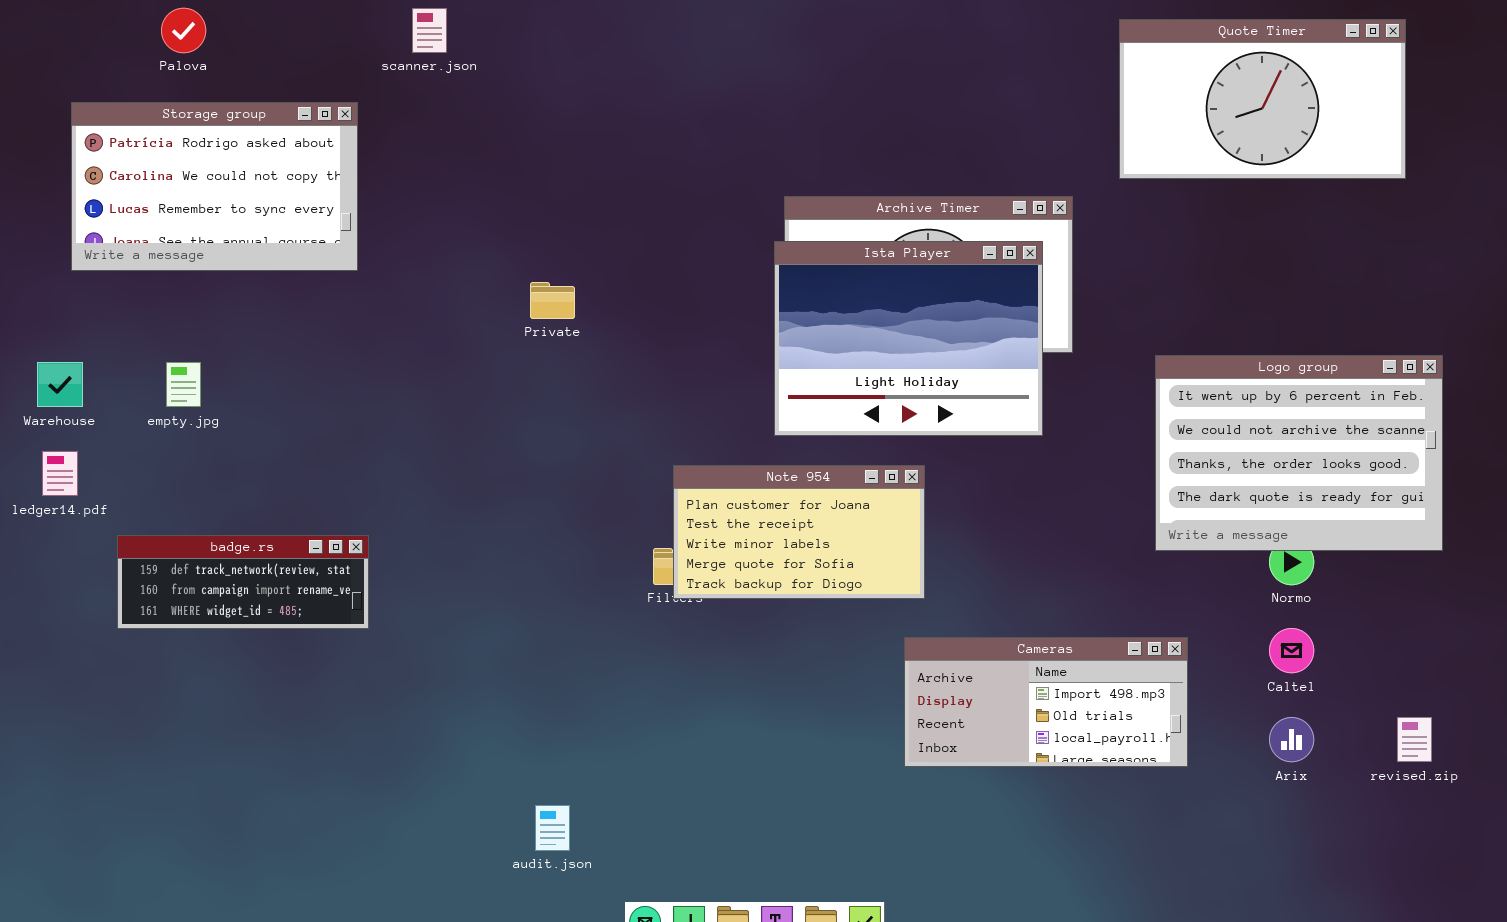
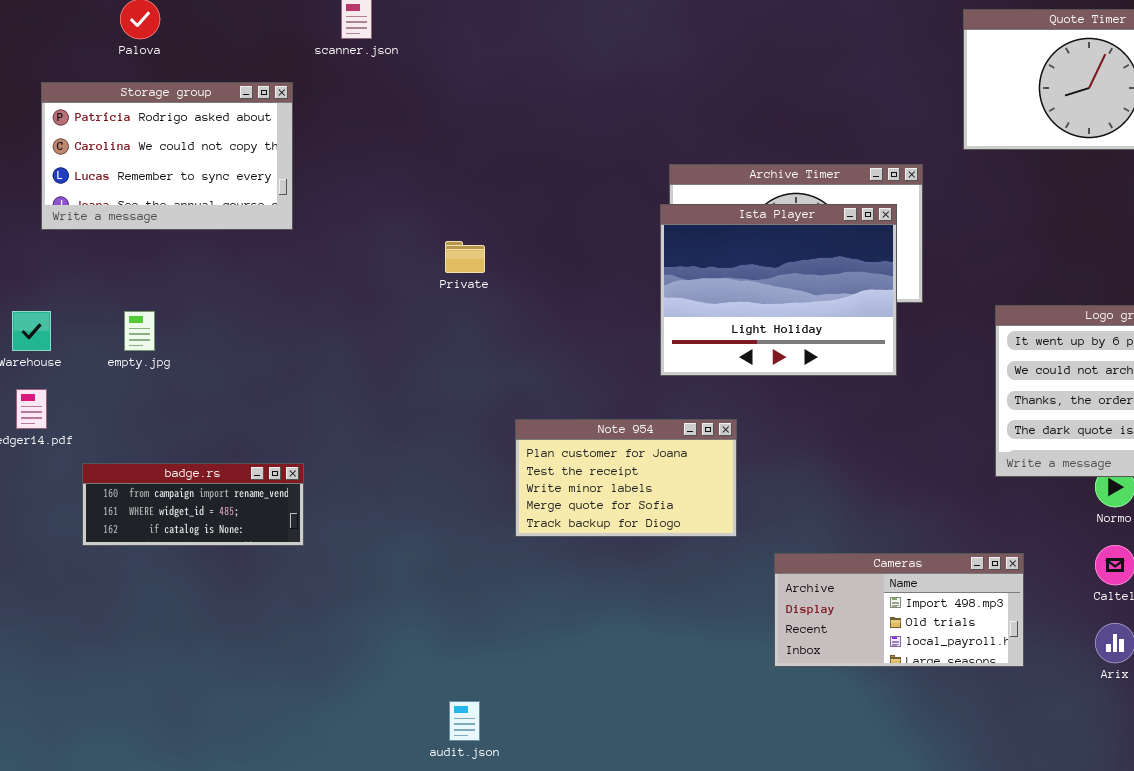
Note 954: [673,465,925,599] -> [515,419,737,537], moved
badge.rs: [117,535,369,629] -> [82,463,304,546], scrolled down 1 row

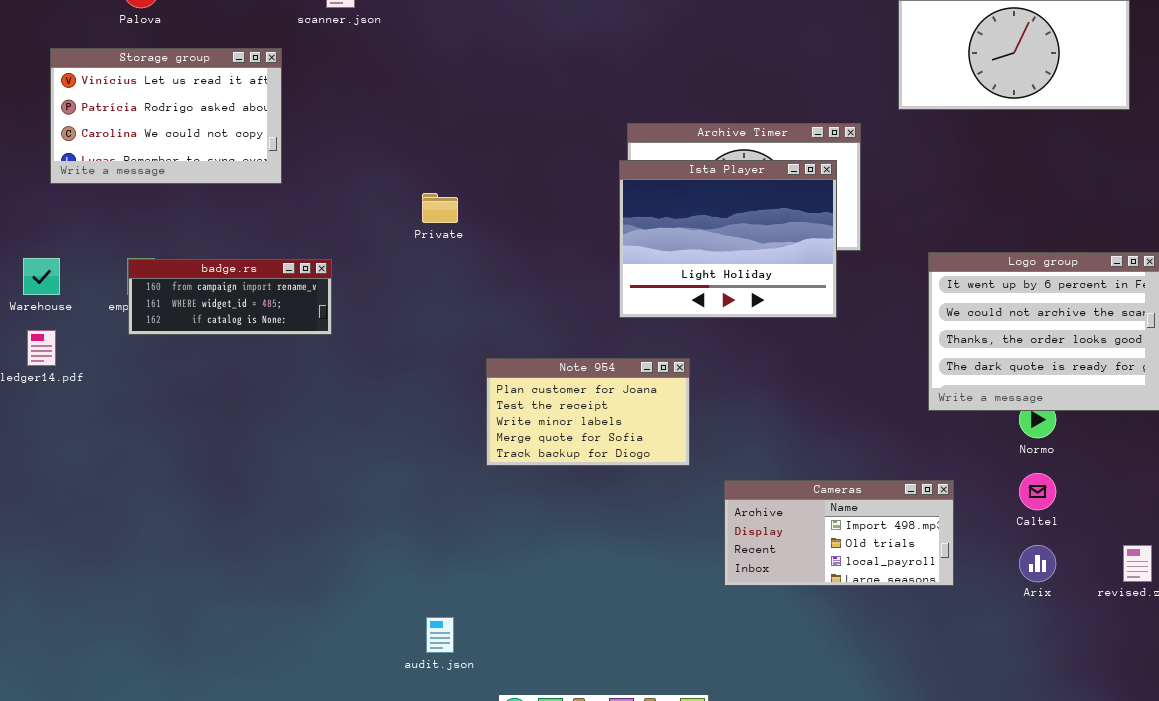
Storage group: [41,82,293,230] -> [50,48,282,184], scrolled up 1 row
badge.rs: [82,463,304,546] -> [128,259,332,335], moved

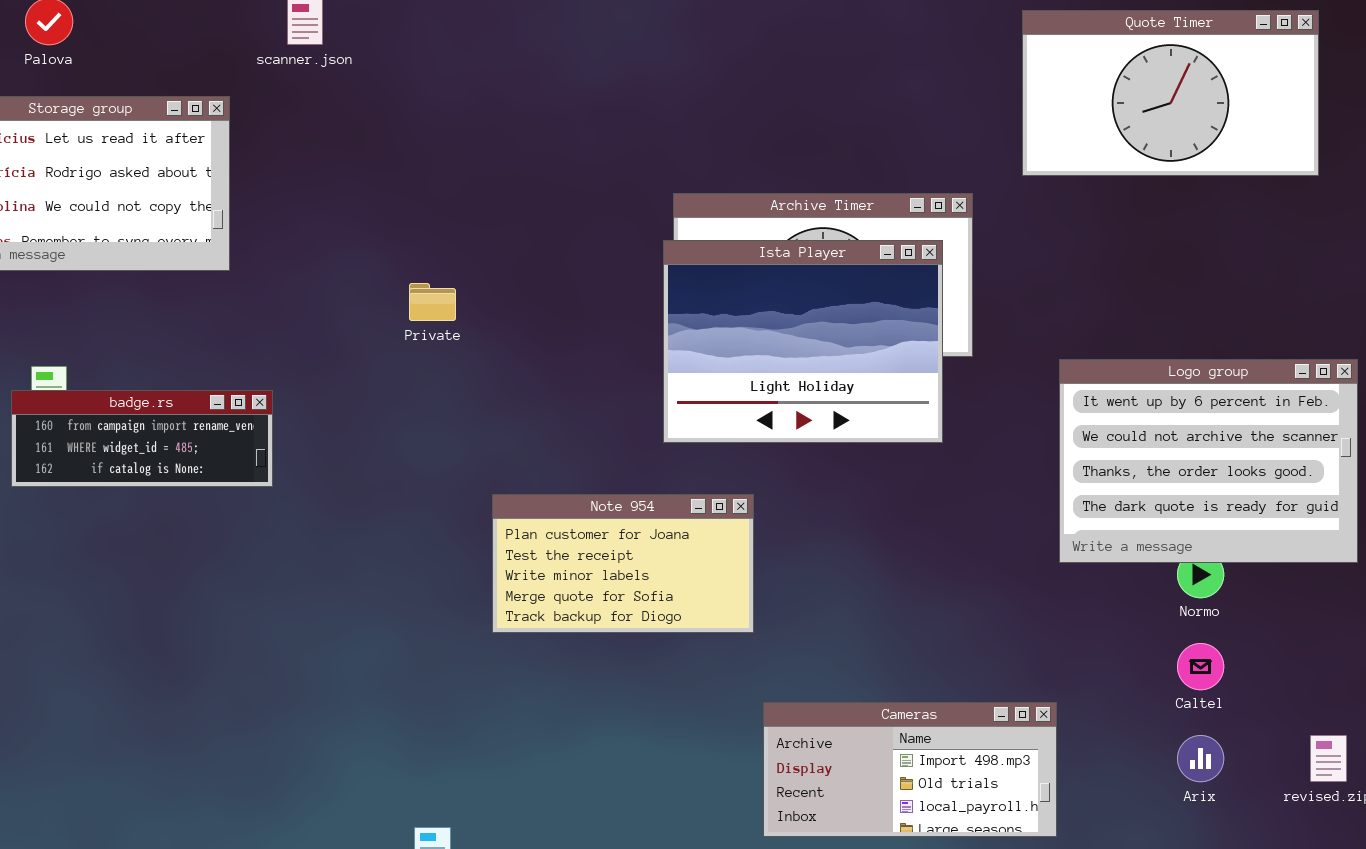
badge.rs: [128,259,332,335] -> [11,390,273,487], moved
Cameras: [724,480,954,586] -> [763,702,1057,837], moved

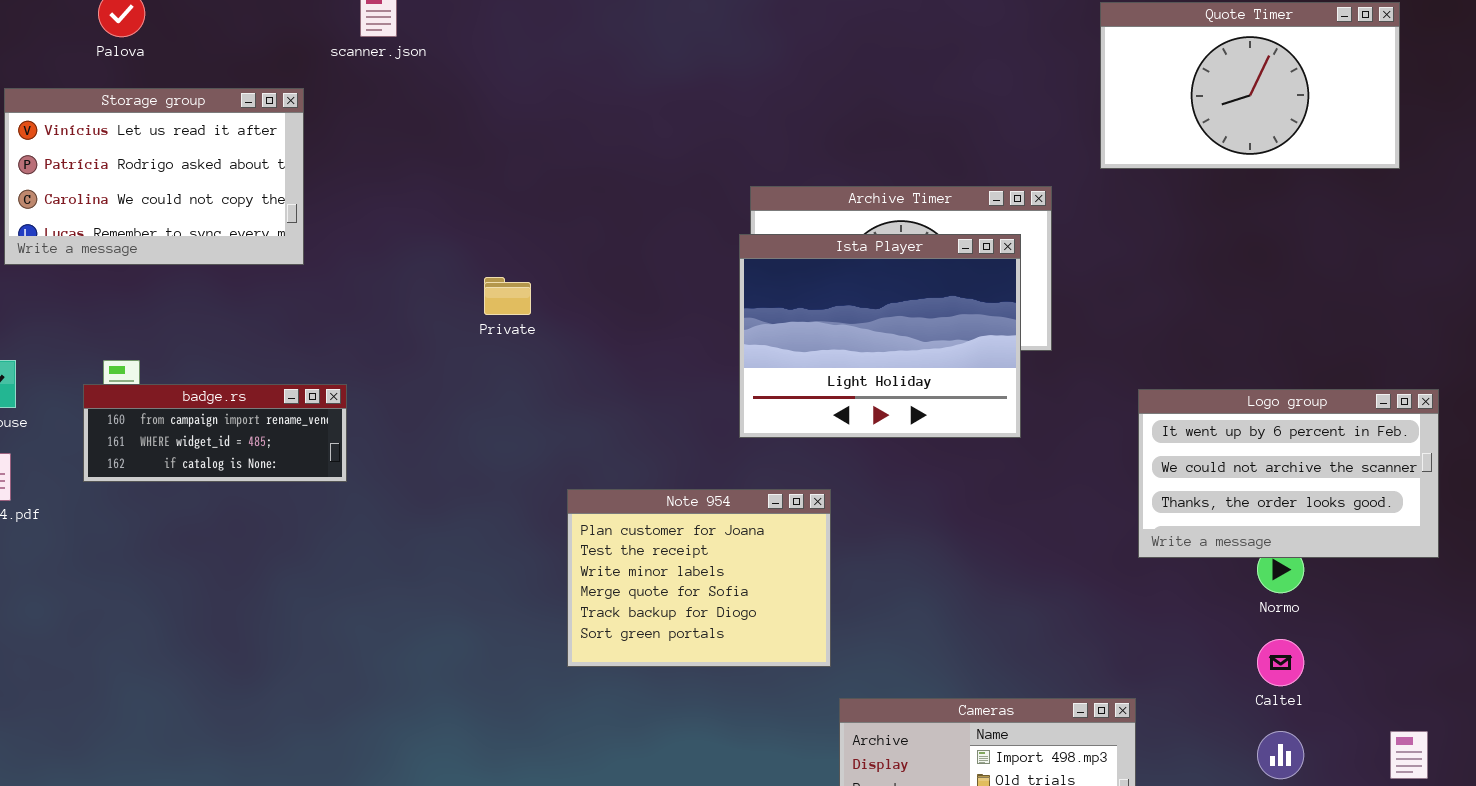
Logo group: [1059,359,1358,563] -> [1138,389,1439,558], resized
Note 954: [492,494,754,633] -> [567,489,831,667], resized

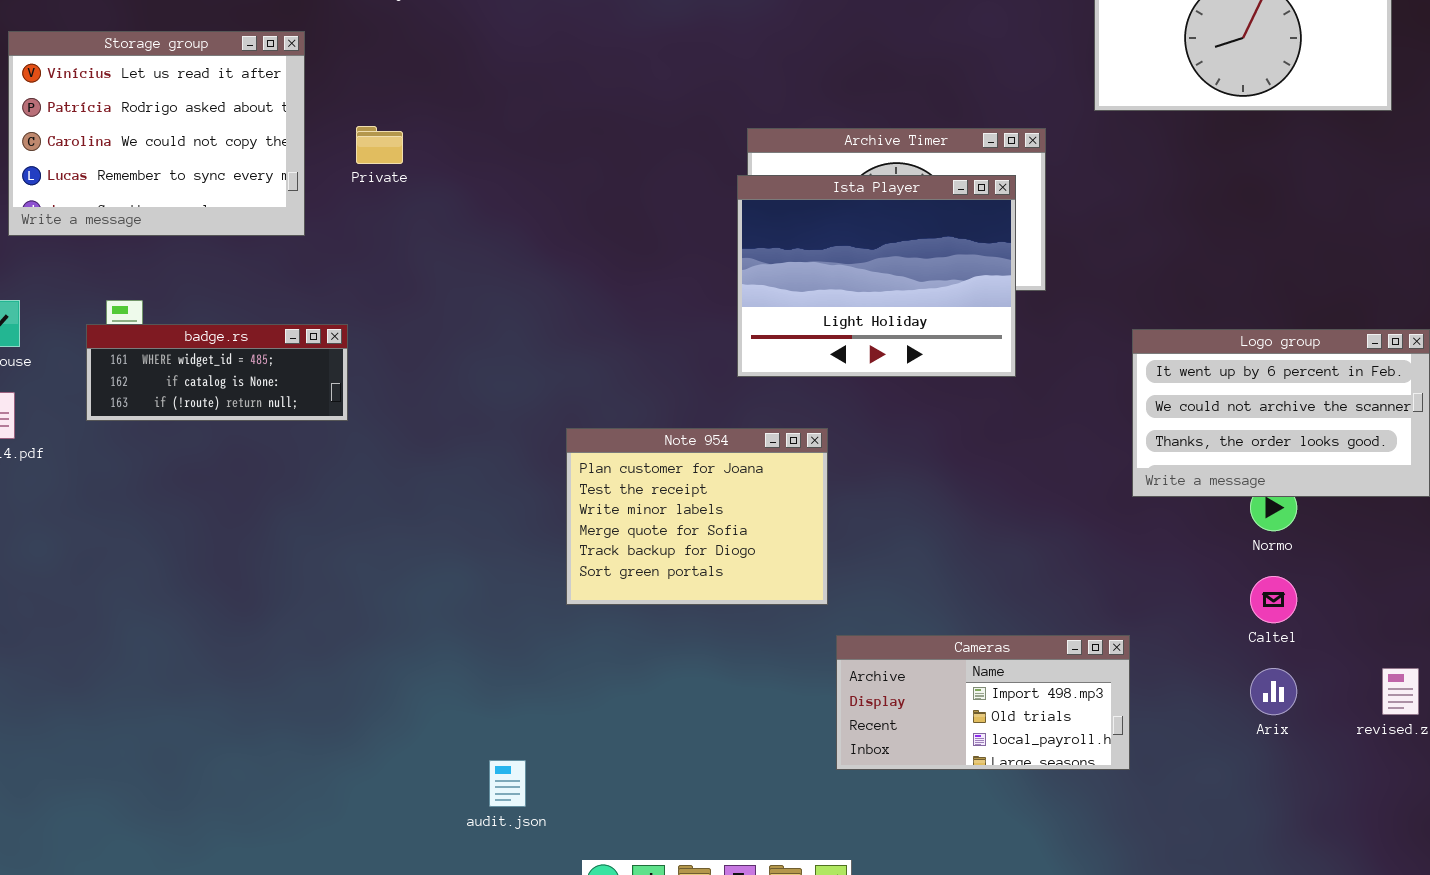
Storage group: [4,88,304,265] -> [8,31,305,236], resized
Private: [484,277,531,315] -> [356,126,403,164], moved
badge.rs: [83,384,347,482] -> [86,324,348,421], scrolled down 1 row

